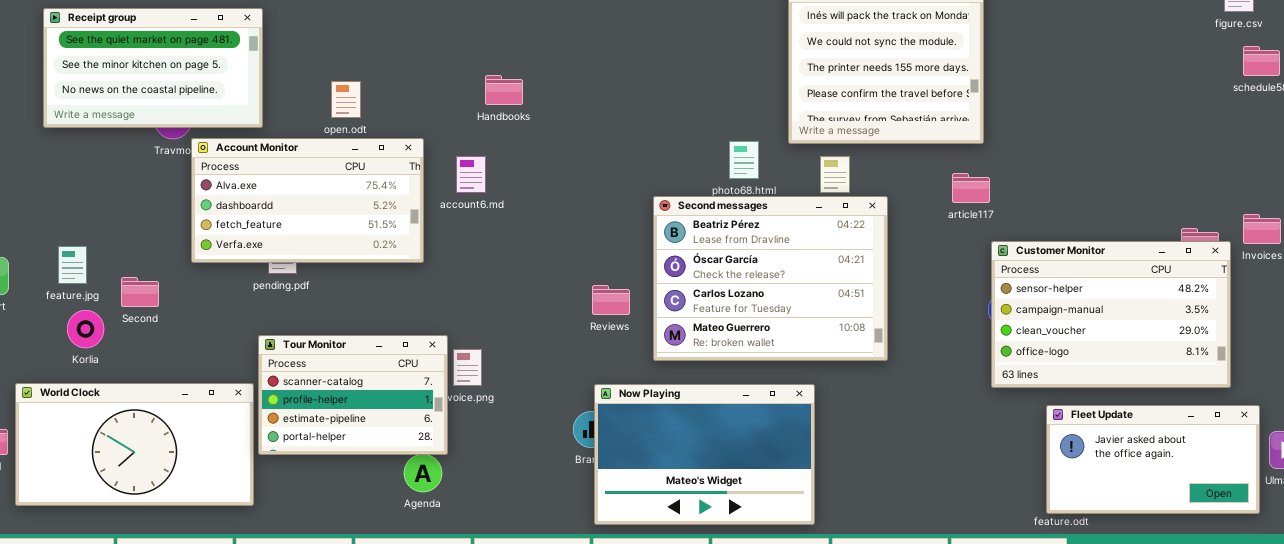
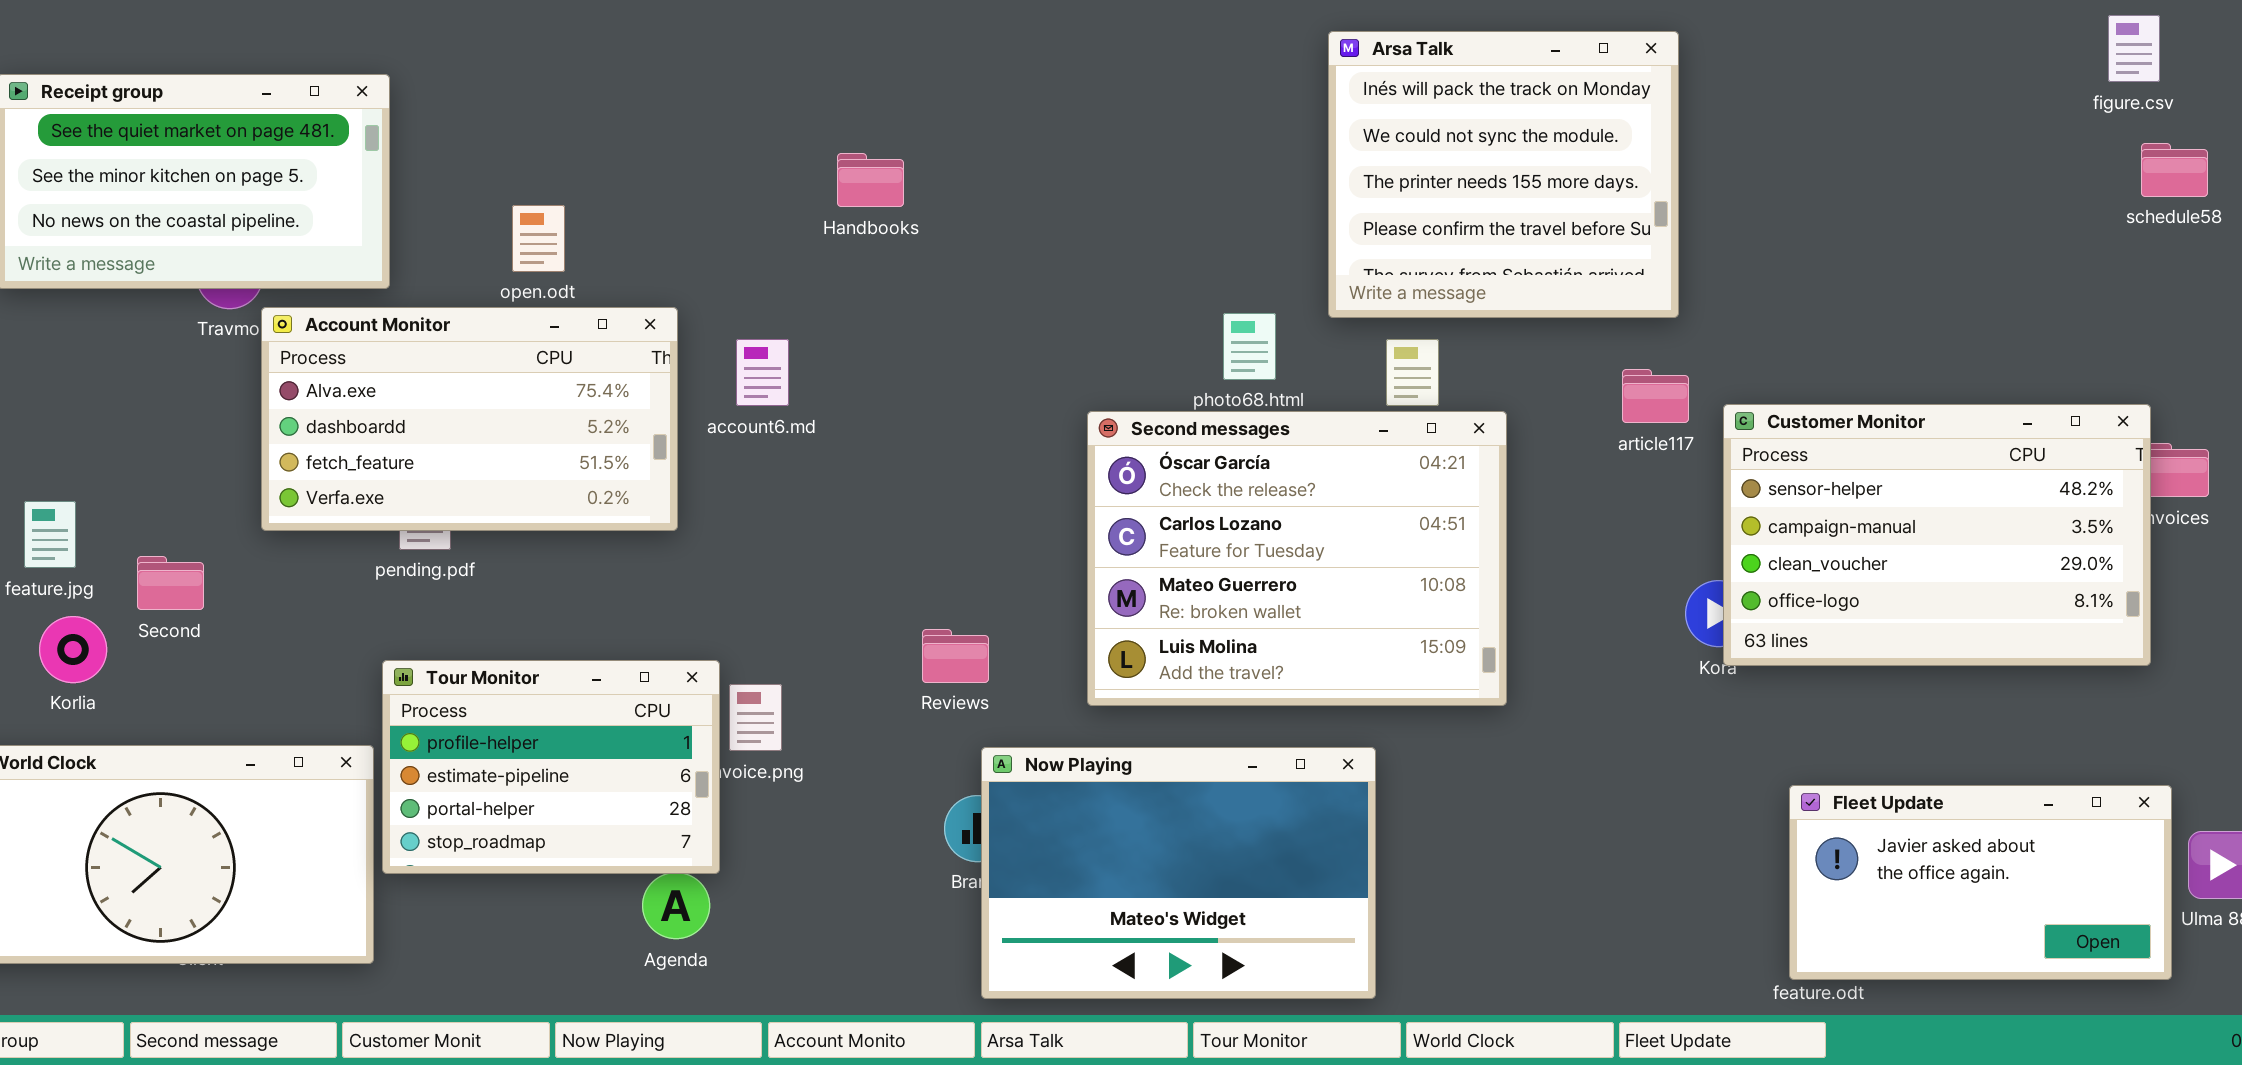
Handbooks: [485,75,523,105] -> [837,153,904,207], moved
Second messages: [653,196,888,361] -> [1087,411,1507,706], scrolled down 1 row
Customer Monitor: [991,241,1231,388] -> [1723,404,2151,666], moved
Reviews: [592,285,630,315] -> [922,629,989,683], moved
Tour Monitor: [258,335,448,455] -> [382,660,720,874], scrolled down 1 row

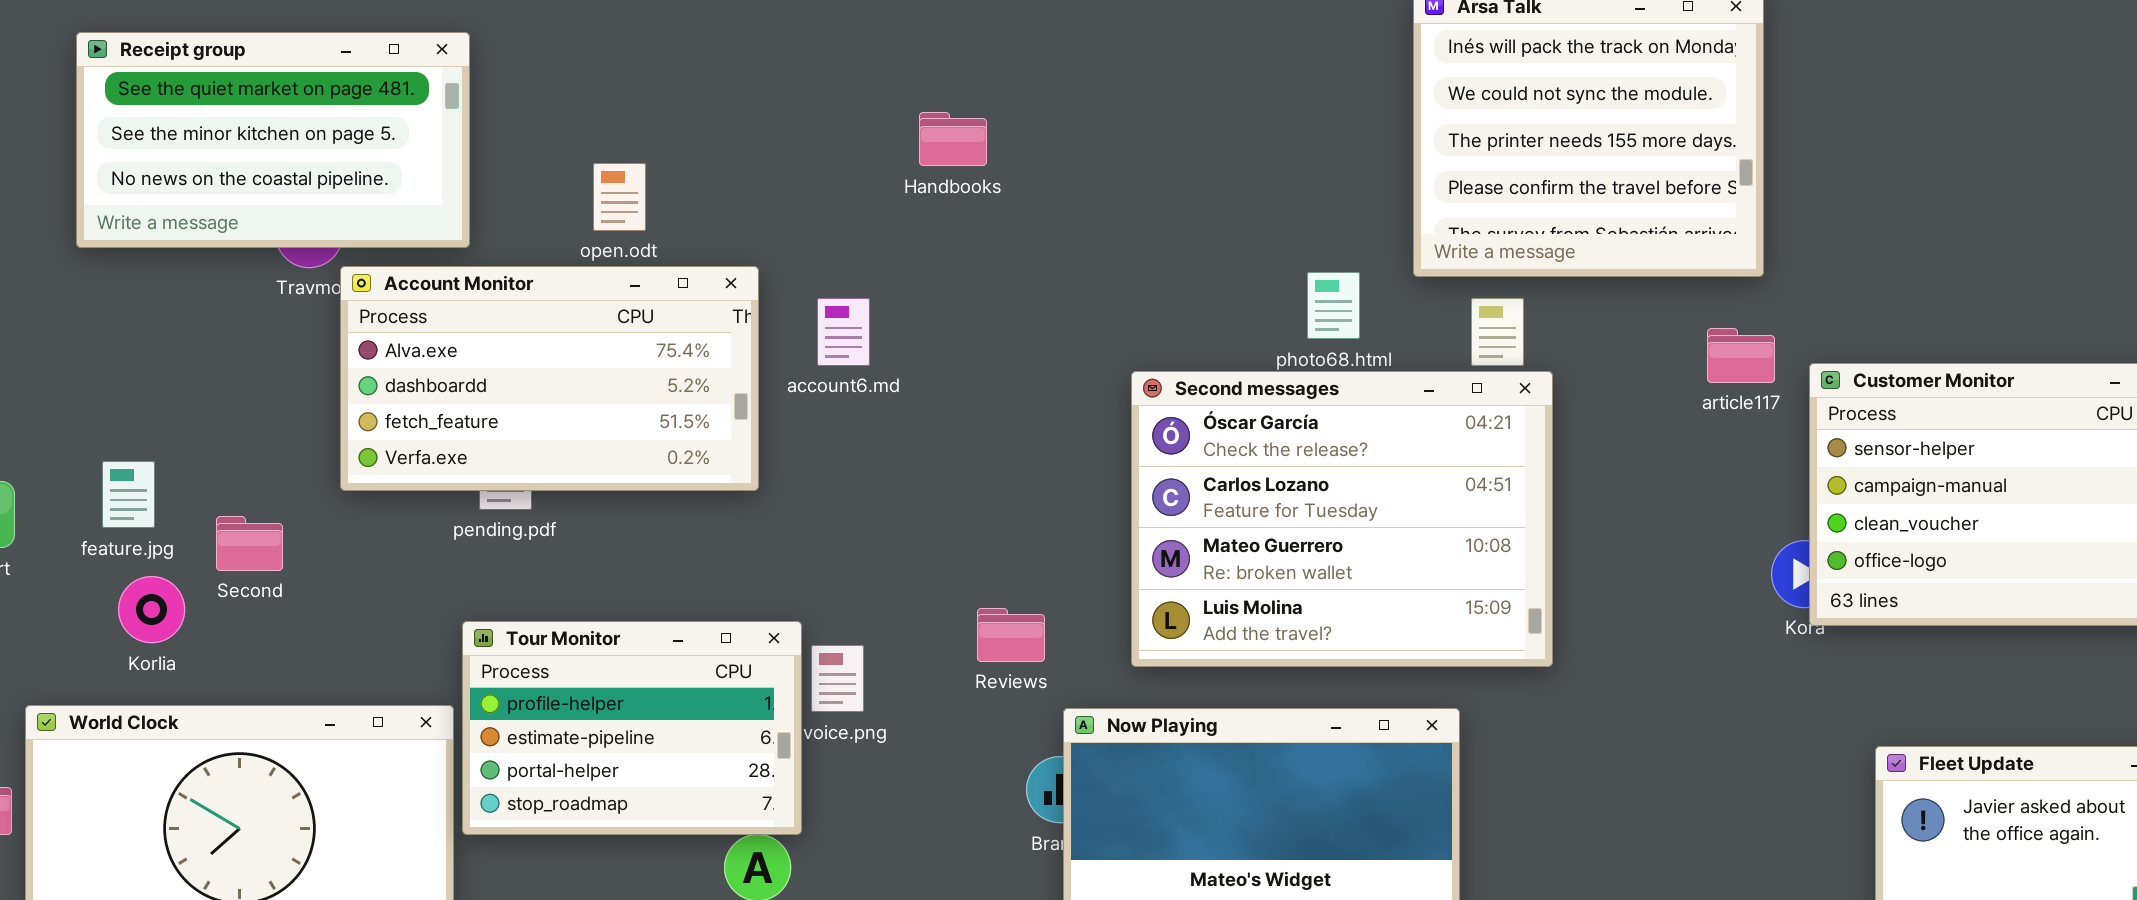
Second messages: [1087,411,1507,706] -> [1131,371,1553,667], moved
Reviews: [922,629,989,683] -> [977,608,1045,662], moved

